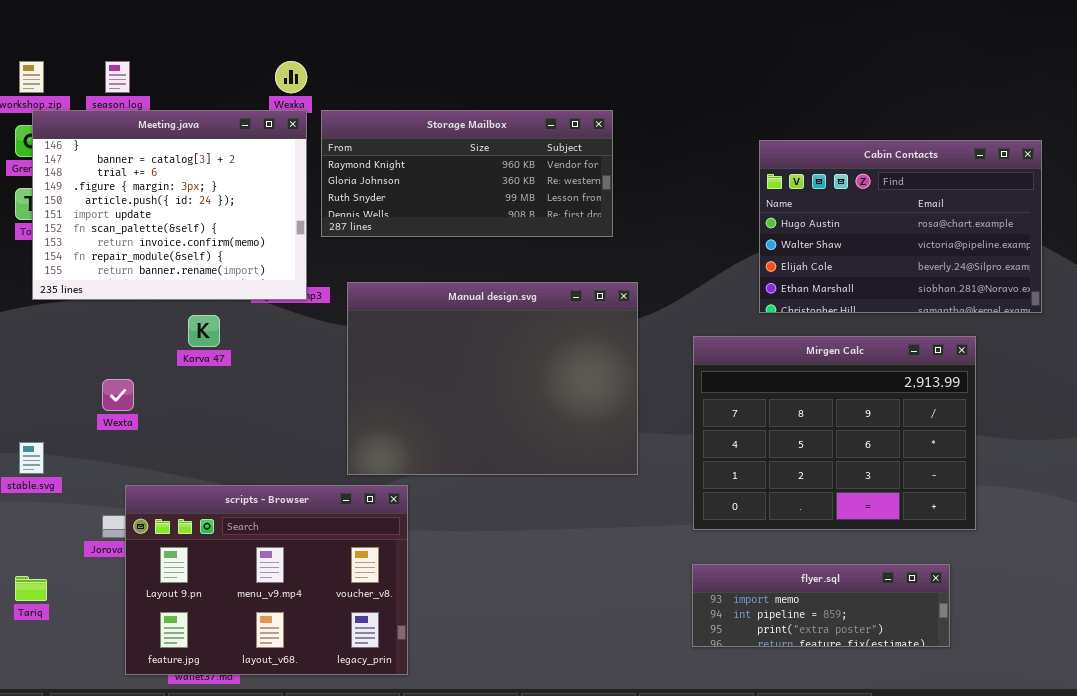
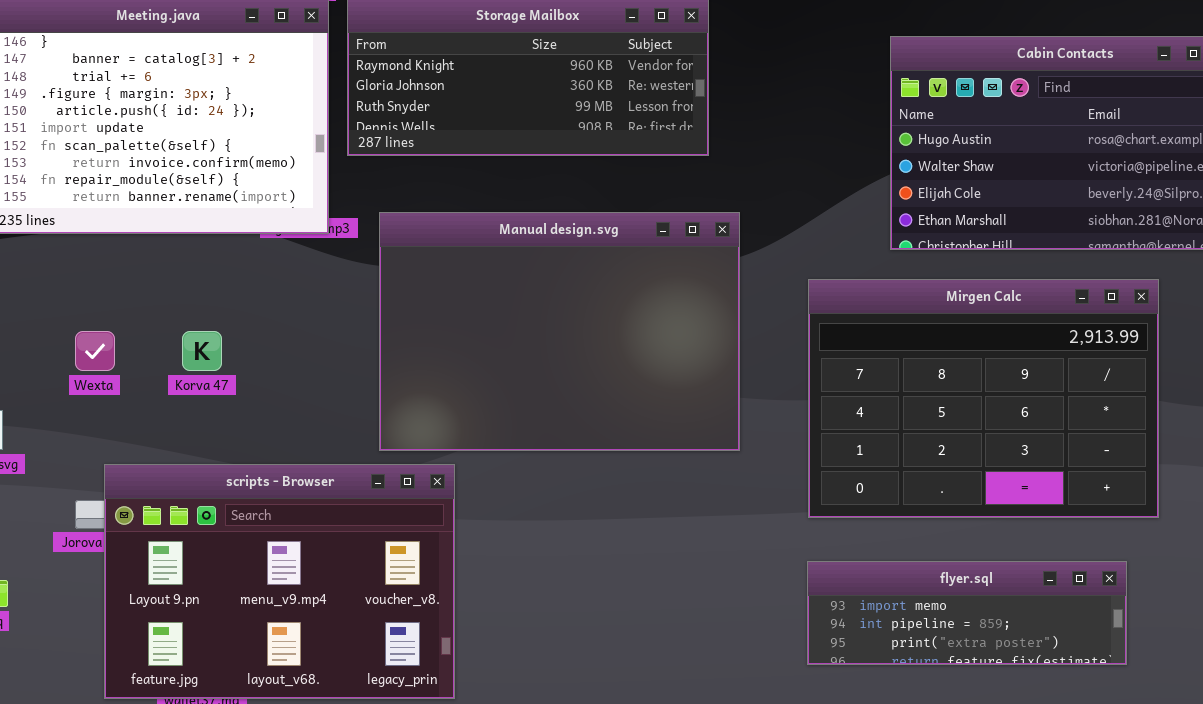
Korva 47: [188,315,220,347] -> [182,331,222,371], moved

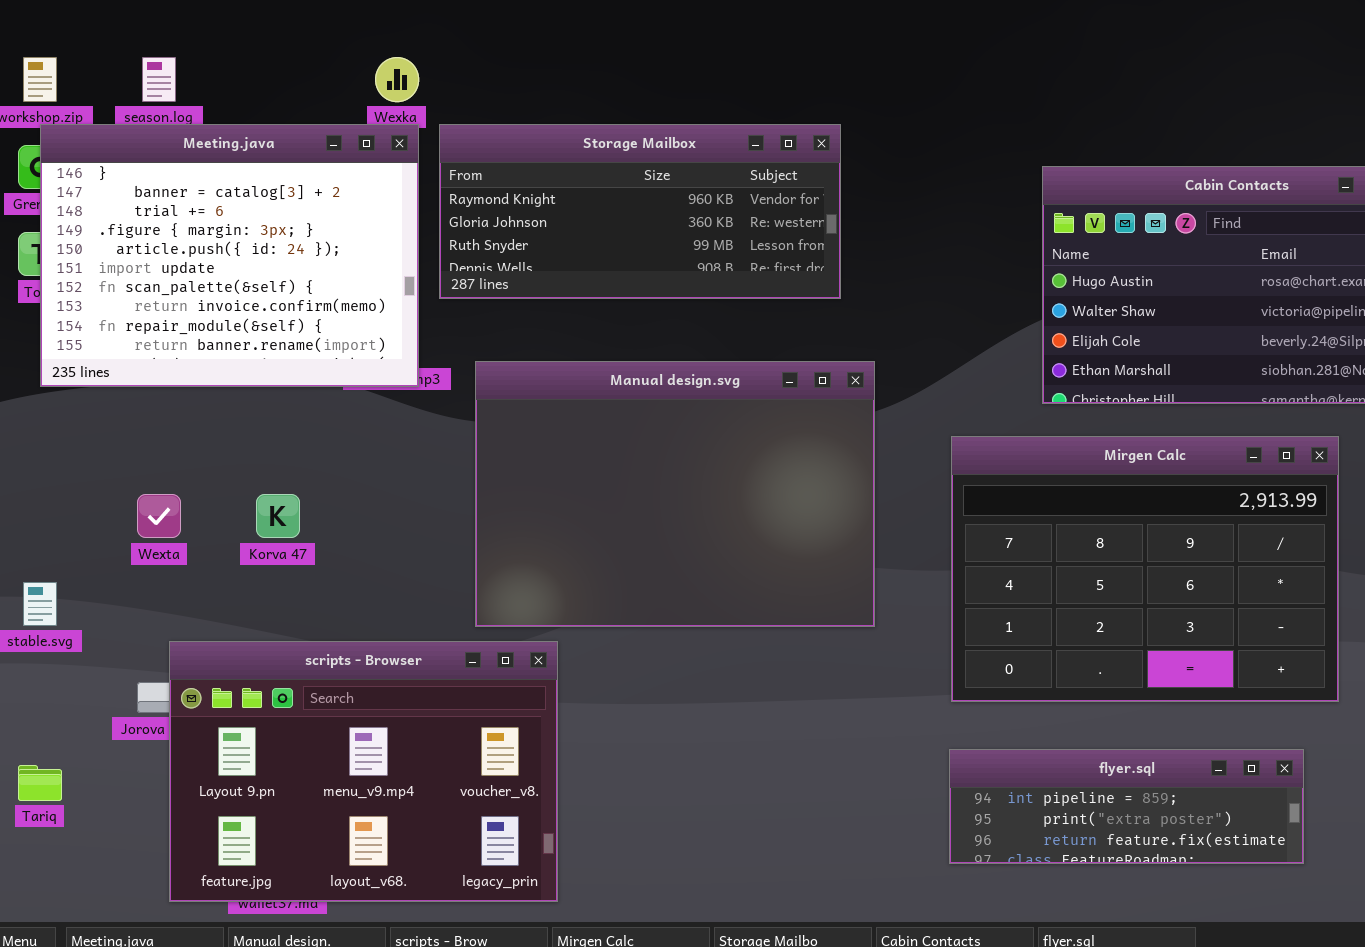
flyer.sql: [807,561,1127,665] -> [949,749,1304,864], scrolled down 1 row

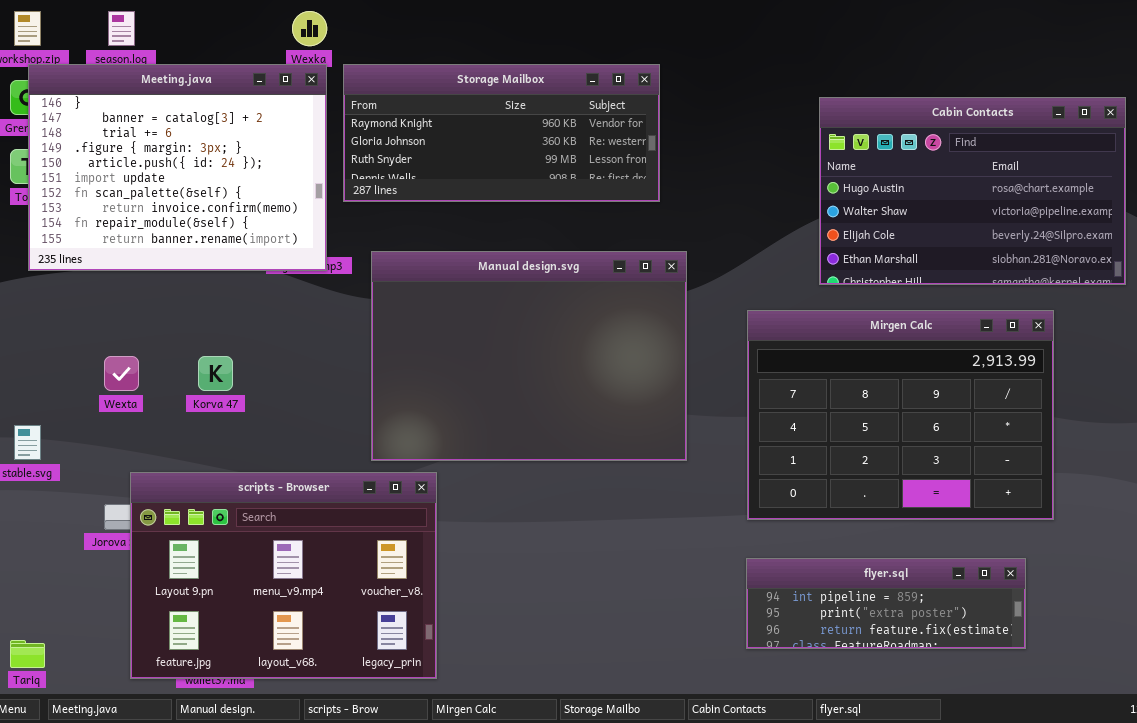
Tariq: [18,765,62,801] -> [10,640,45,668], moved

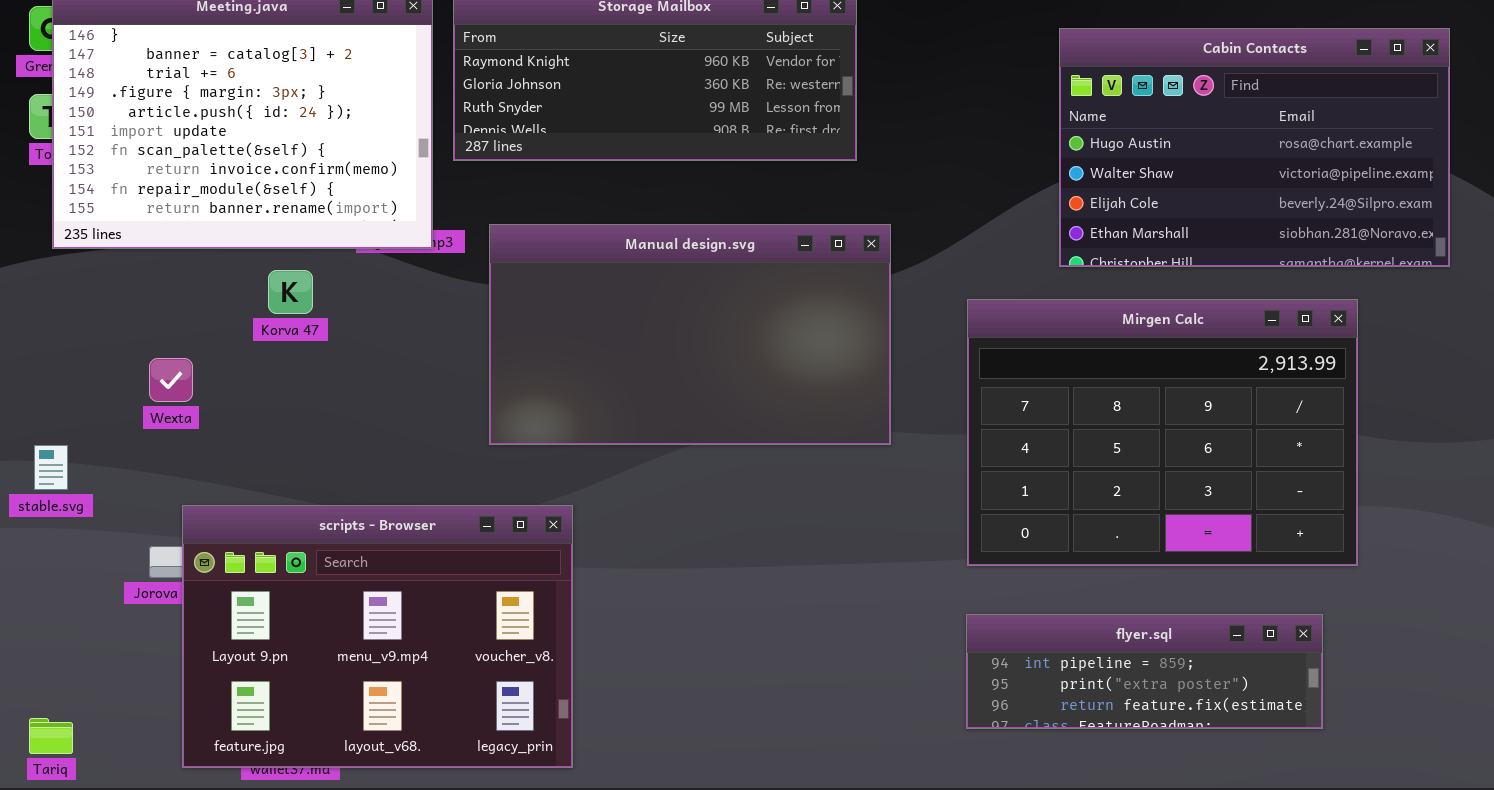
Manual design.svg: [371,251,687,461] -> [489,224,891,445], resized
Korva 47: [198,356,233,391] -> [268,270,313,314], moved

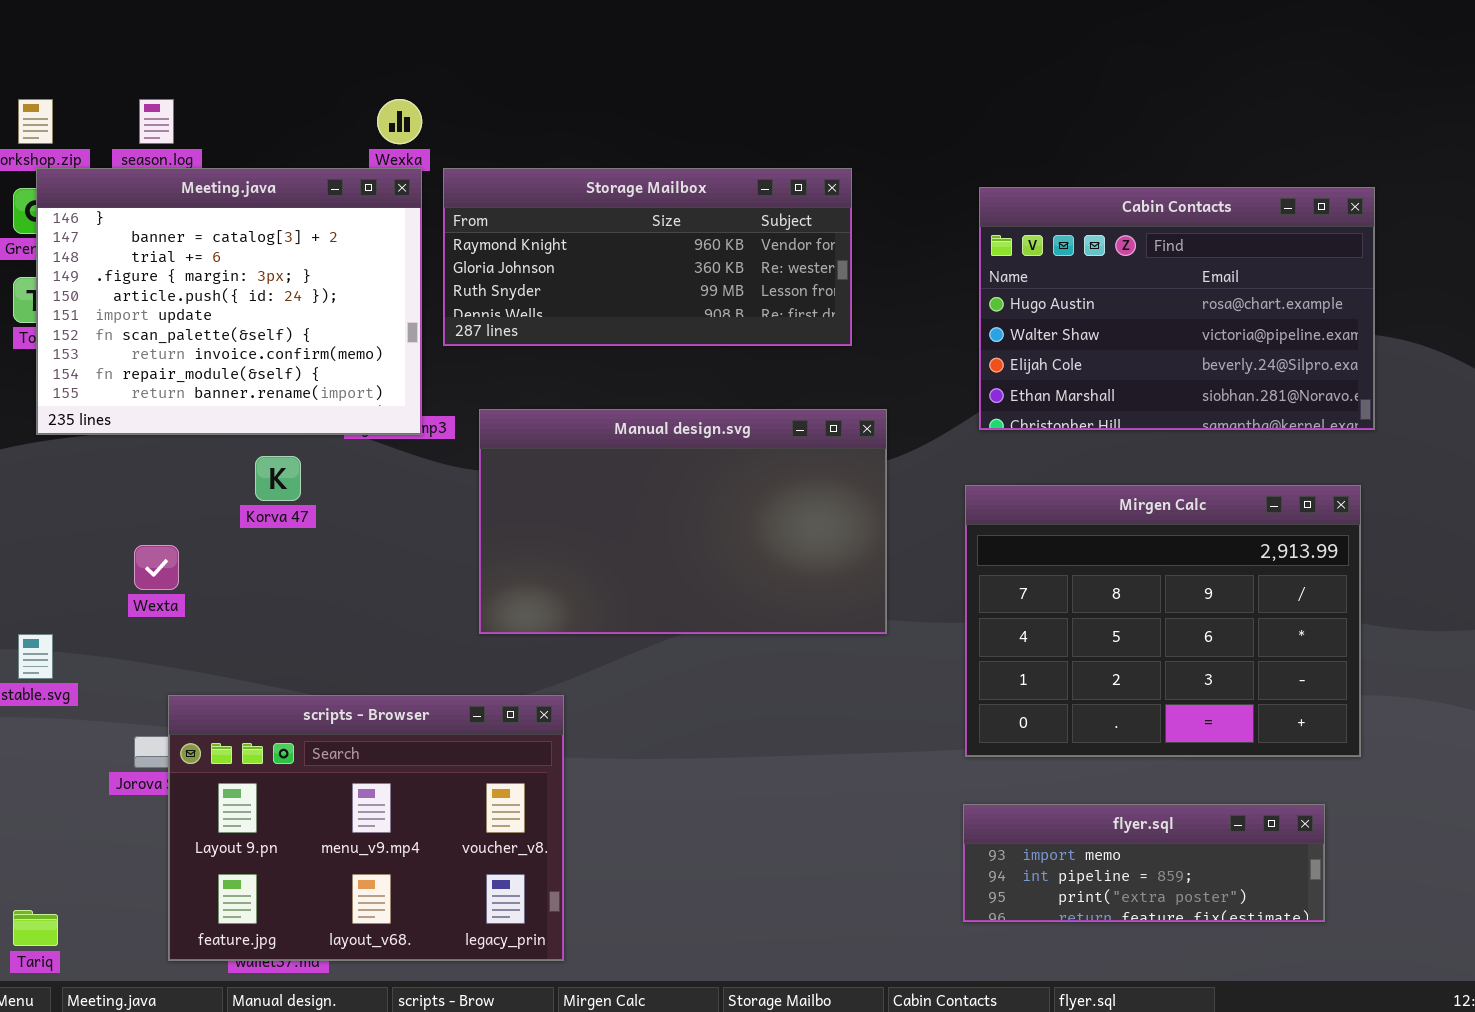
Cabin Contacts: [1059,28,1450,267] -> [979,187,1375,430], moved
flyer.sql: [966,614,1323,729] -> [963,804,1325,922], scrolled up 1 row

